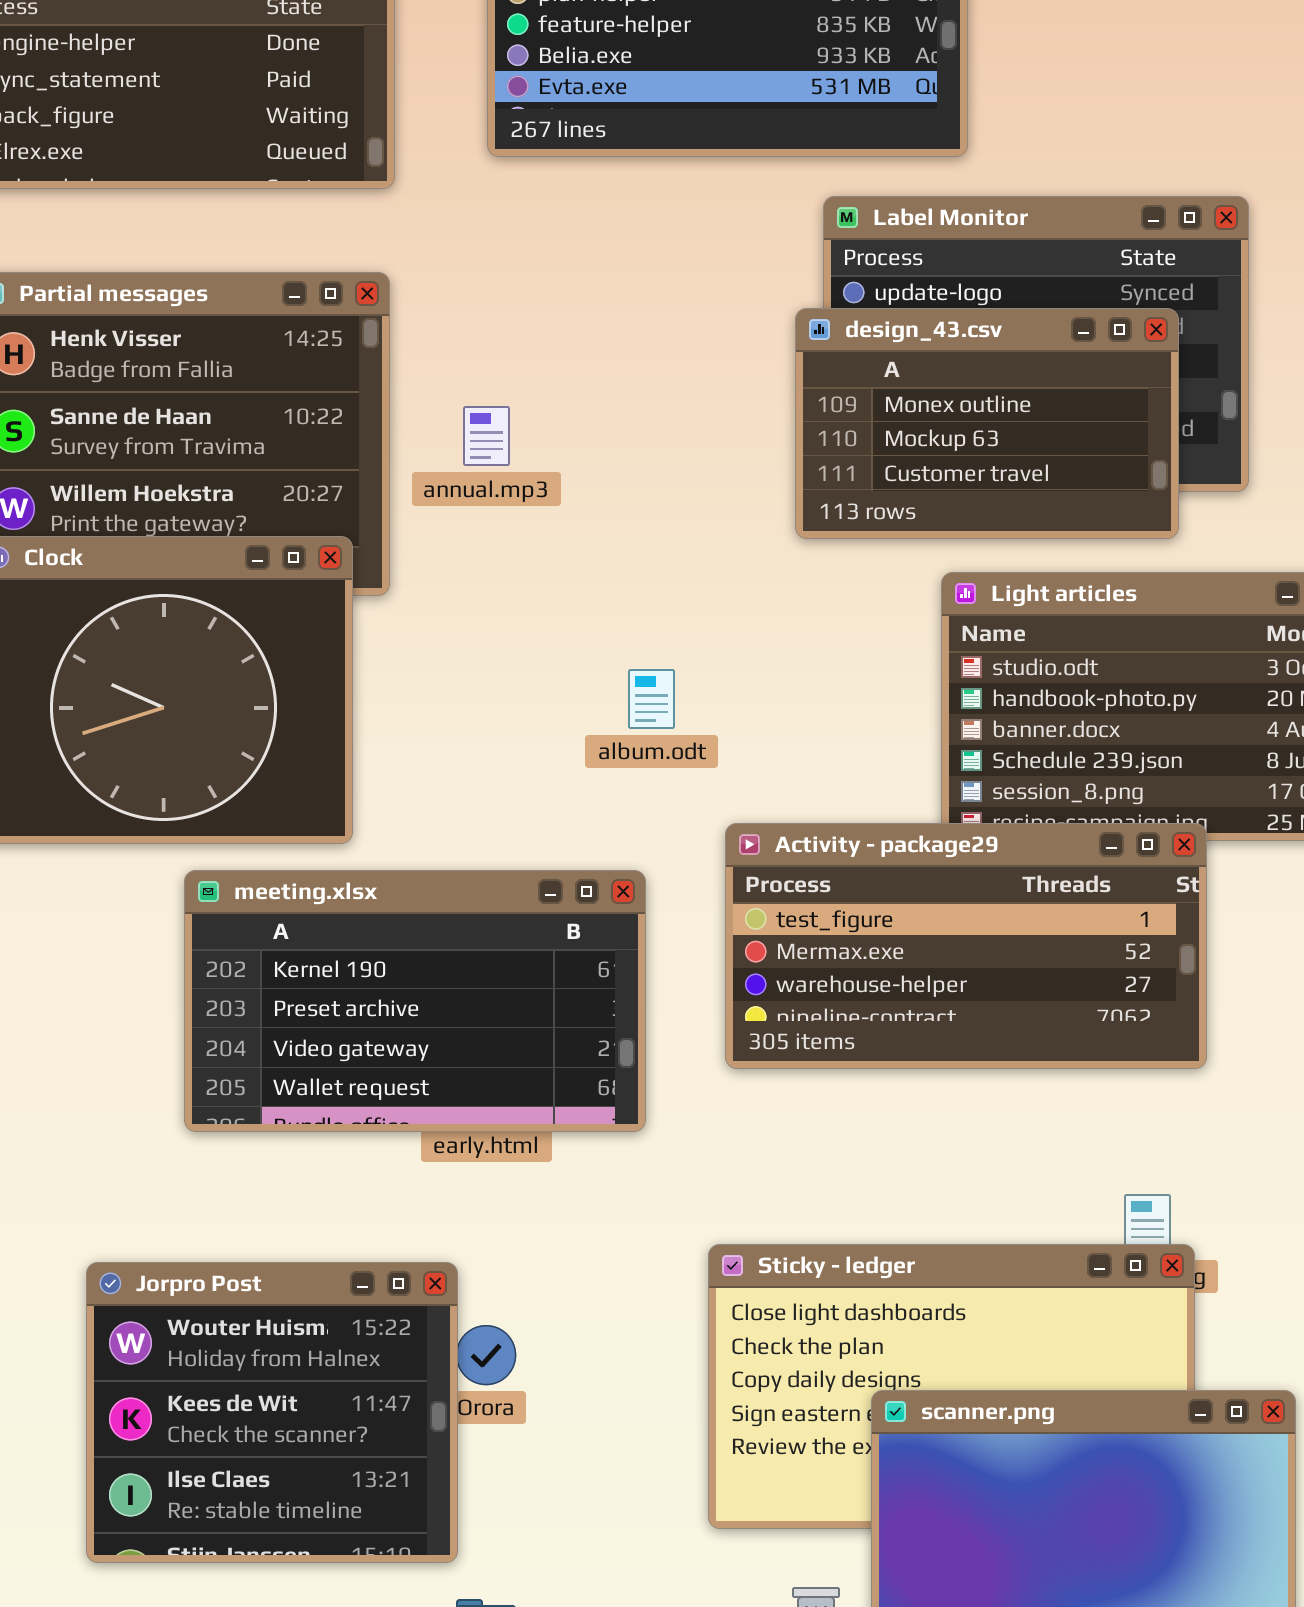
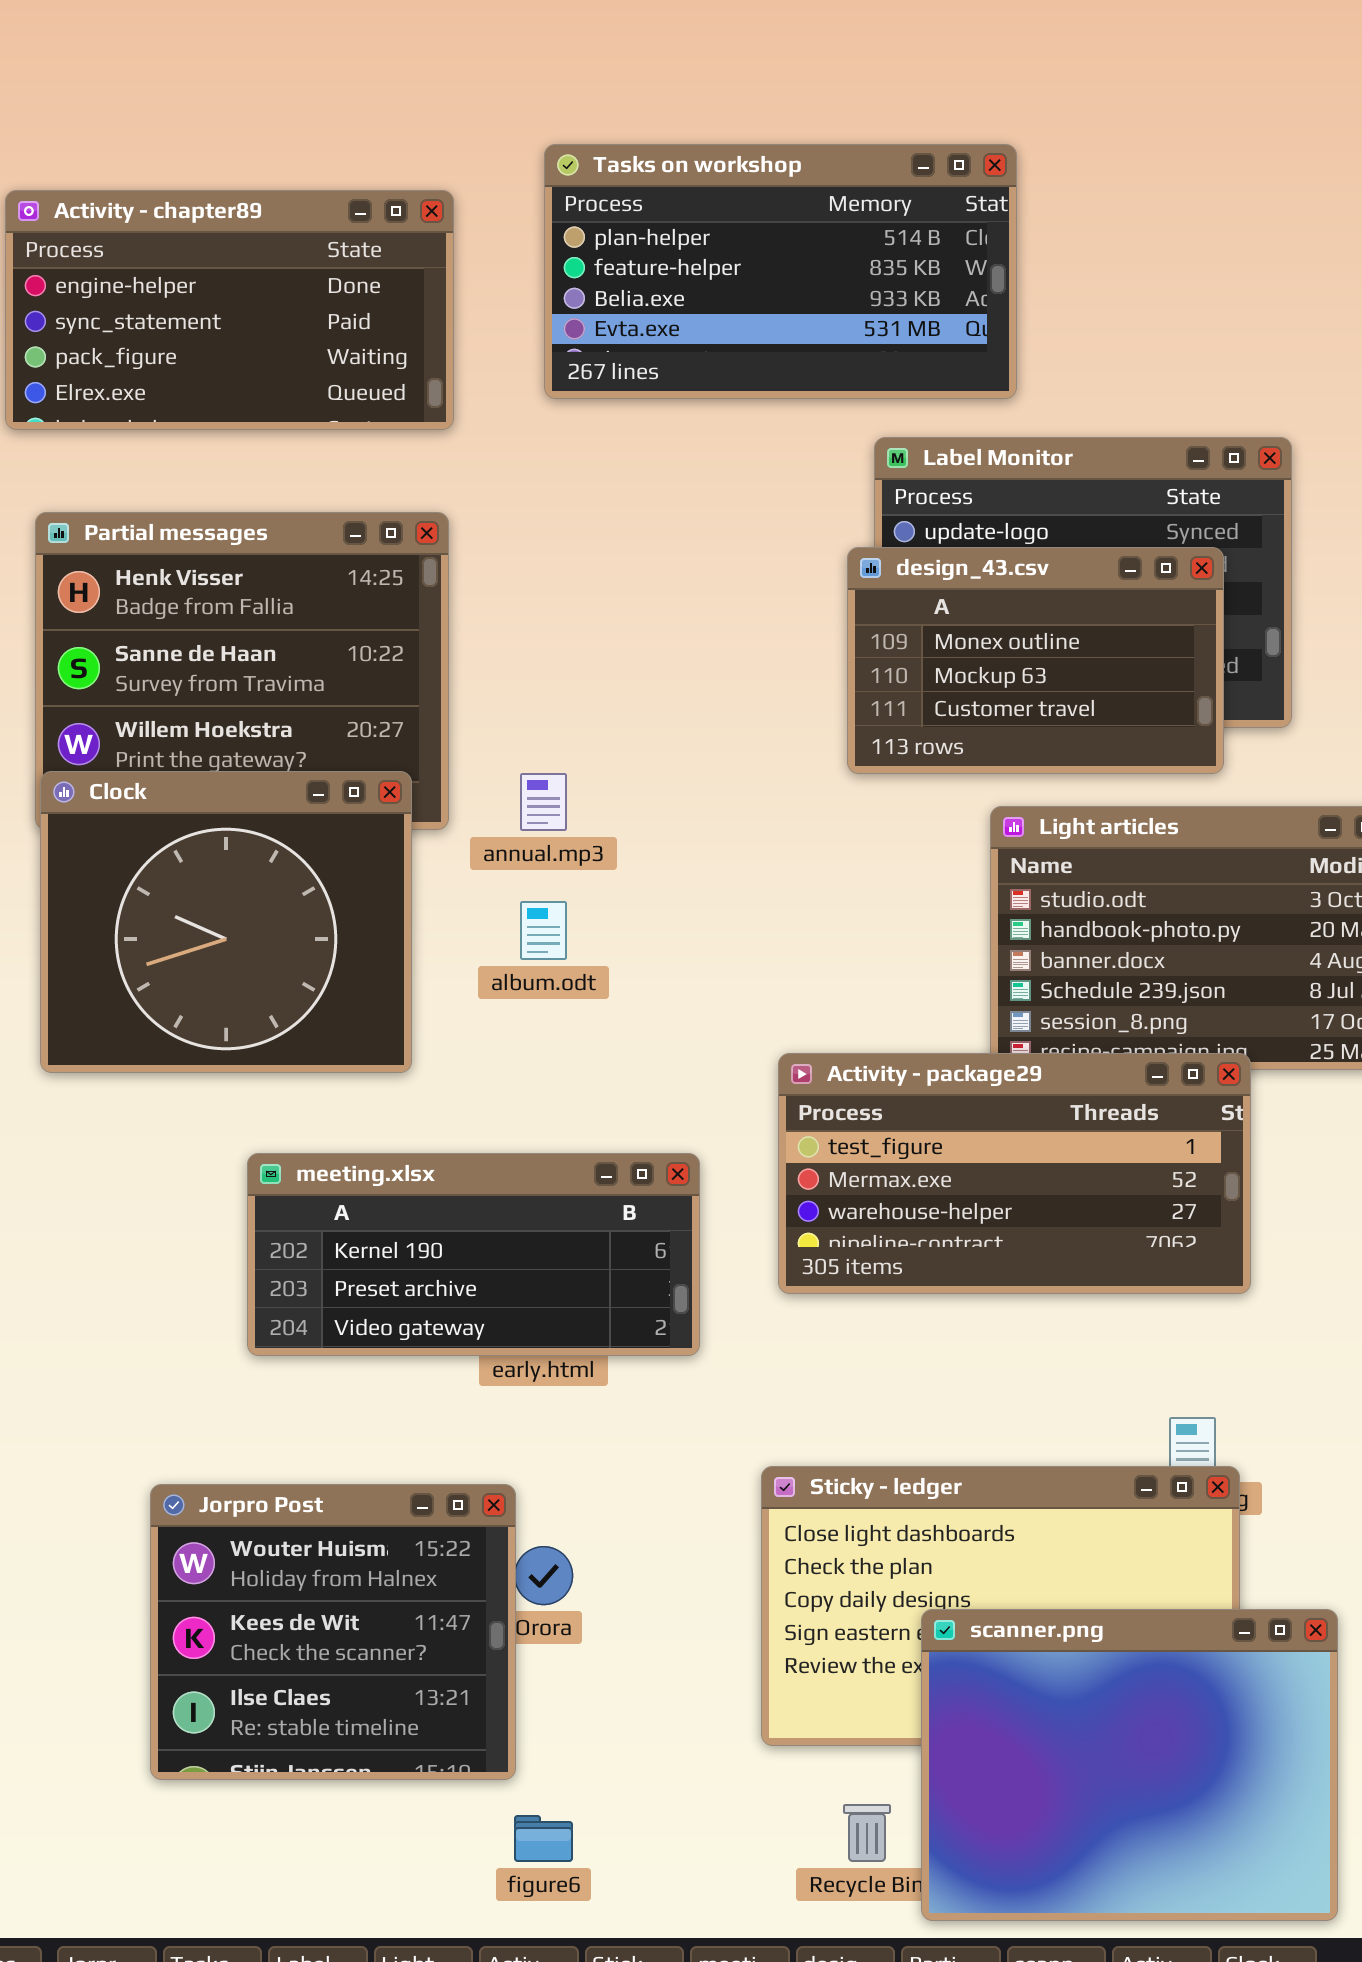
annual.mp3: [463,406,510,466] -> [520,773,567,831], moved
album.odt: [628,669,675,729] -> [520,901,567,960], moved
meeting.xlsx: [184,870,646,1132] -> [247,1153,700,1356], resized

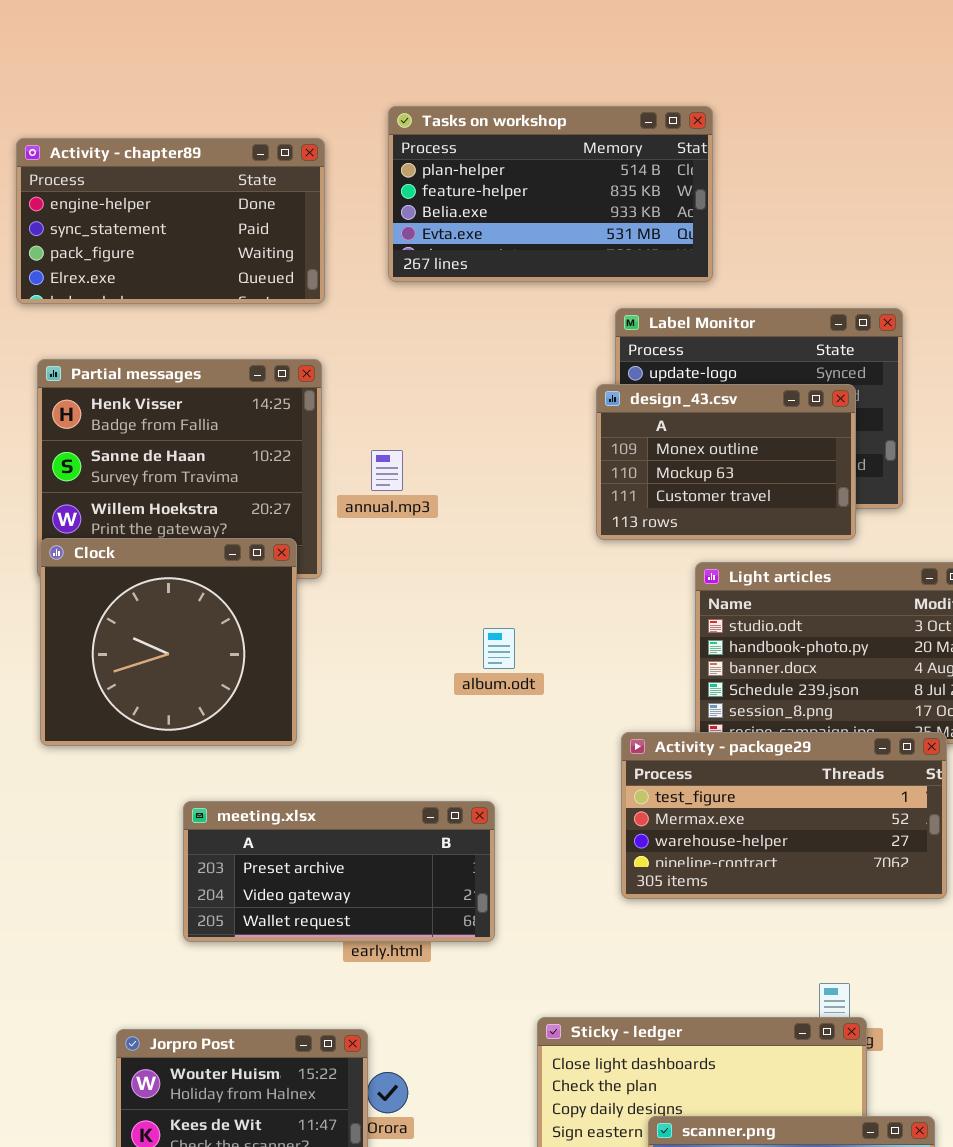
annual.mp3: [520,773,567,831] -> [371,450,403,491], moved
album.odt: [520,901,567,960] -> [483,628,515,669], moved
Activity - package29: [778,1053,1251,1294] -> [621,732,947,899], moved
meeting.xlsx: [247,1153,700,1356] -> [183,801,495,942], scrolled down 1 row

